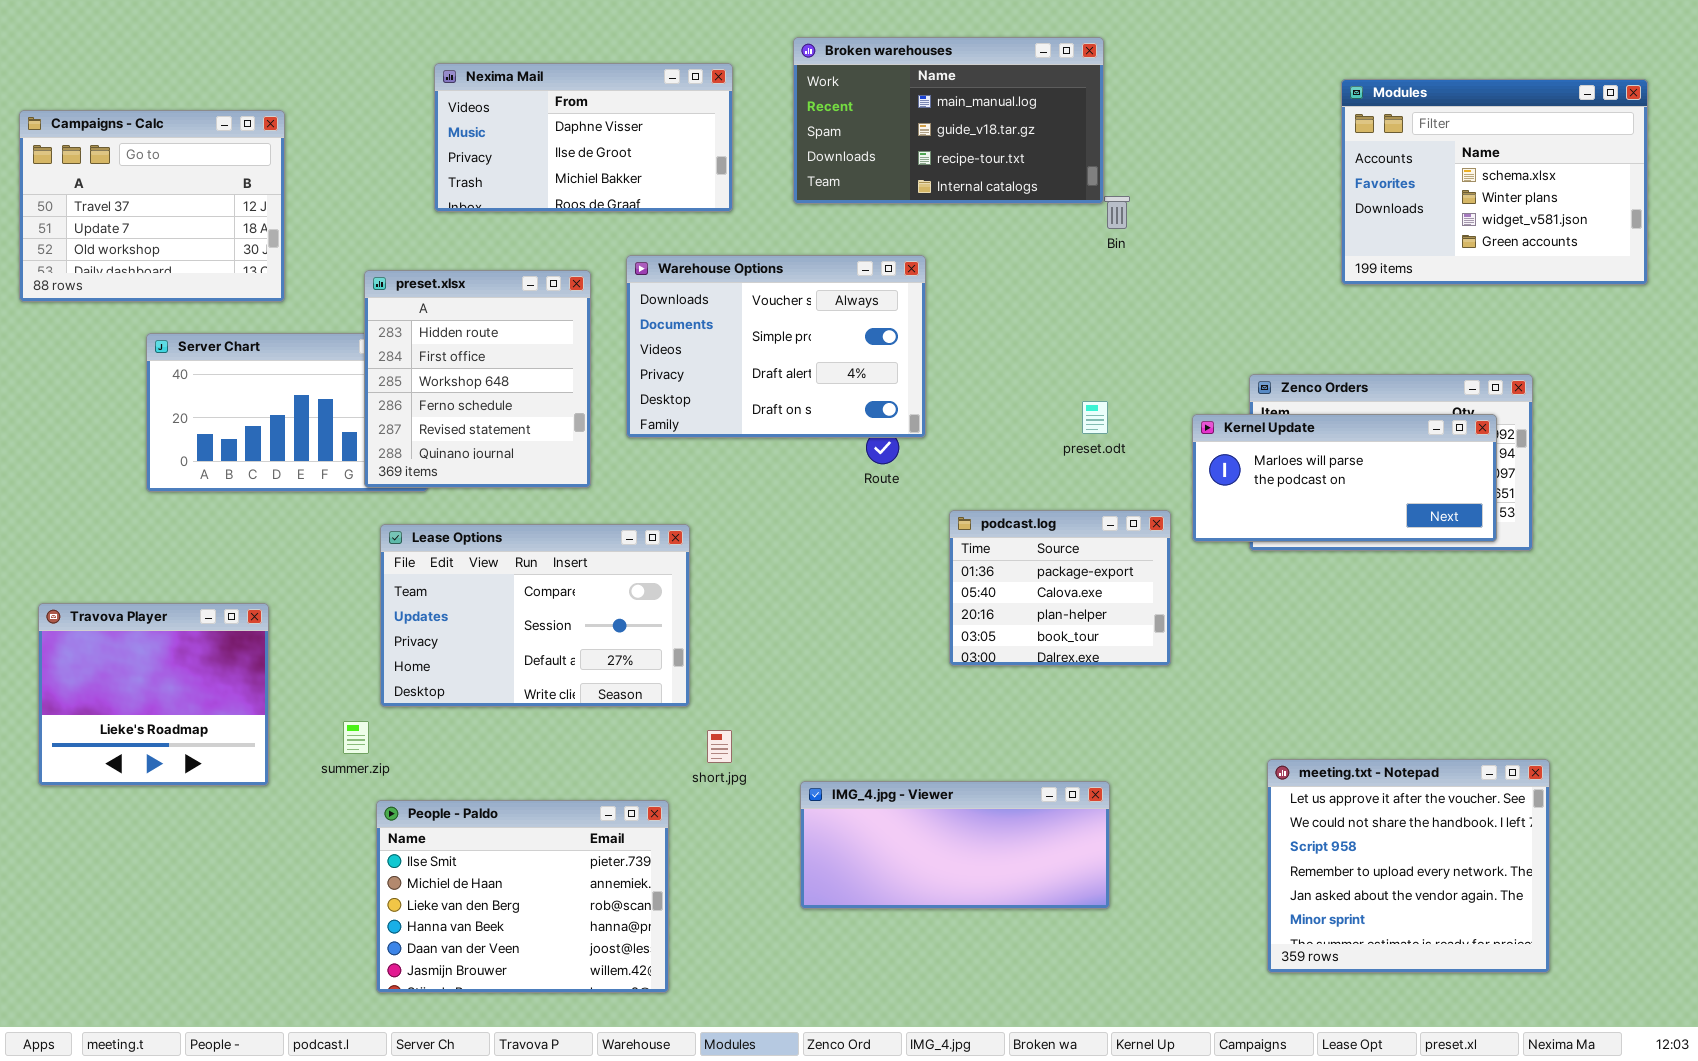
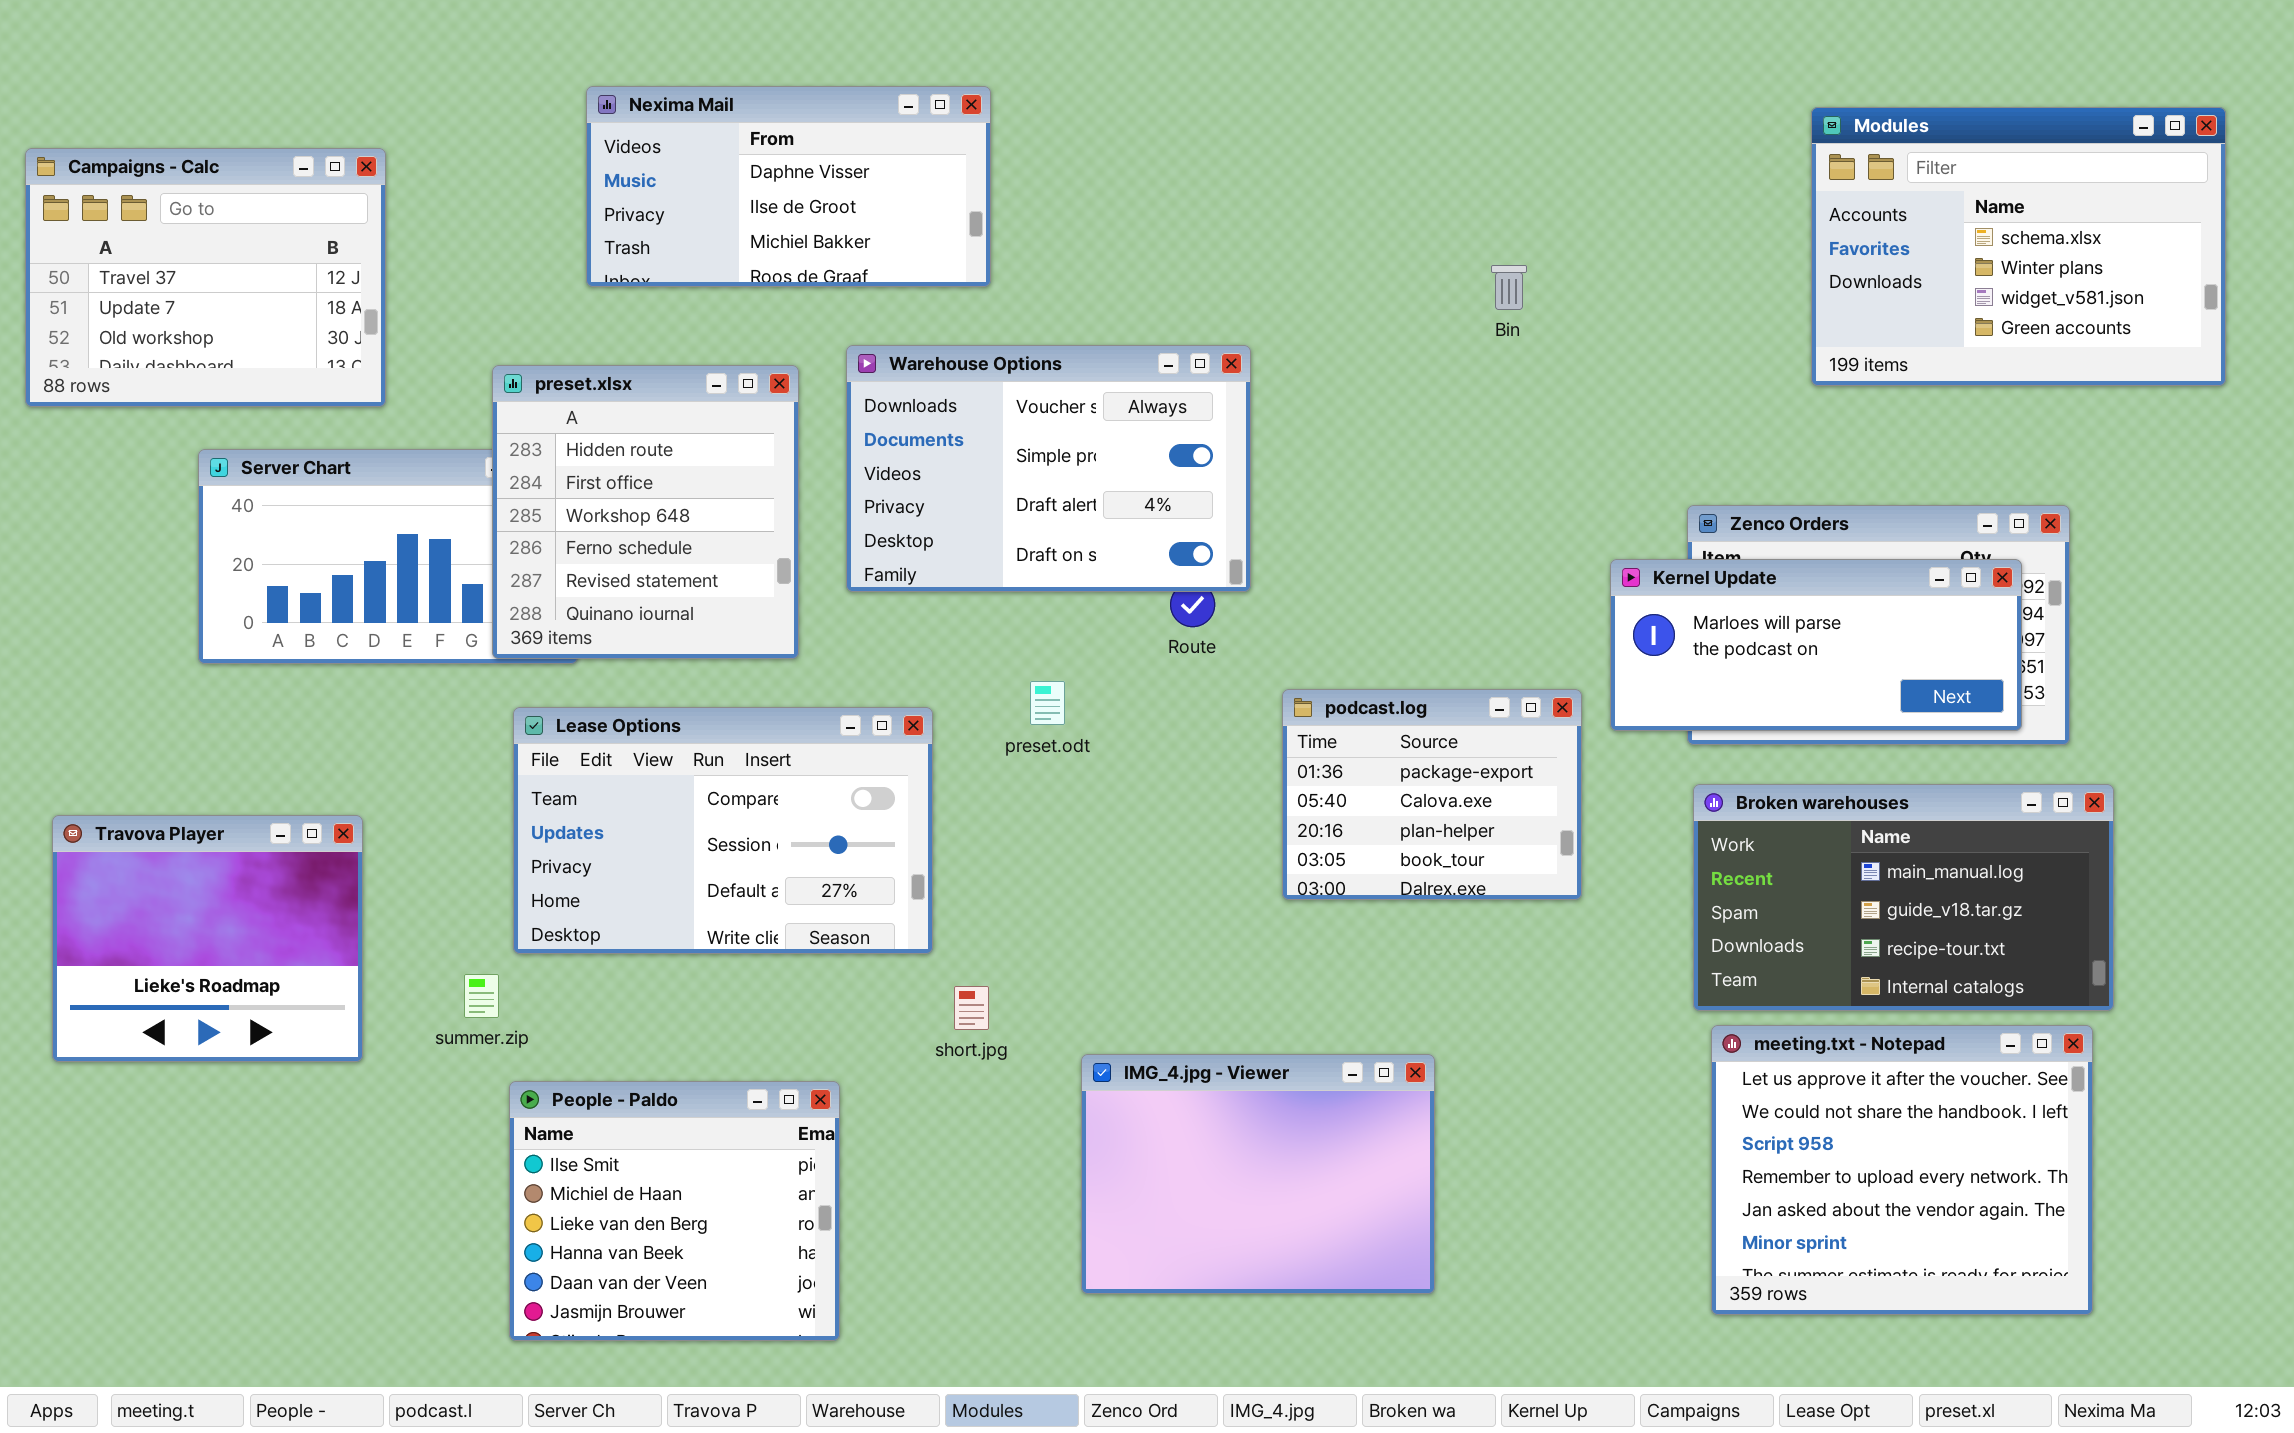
Broken warehouses: [793,37,1104,204] -> [1693,784,2114,1011], moved
preset.odt: [1082,401,1108,434] -> [1030,681,1065,725], moved
IMG_4.jpg - Viewer: [800,781,1110,909] -> [1081,1054,1435,1294], resized
People - Paldo: [376,800,669,993] -> [509,1081,840,1341], resized

